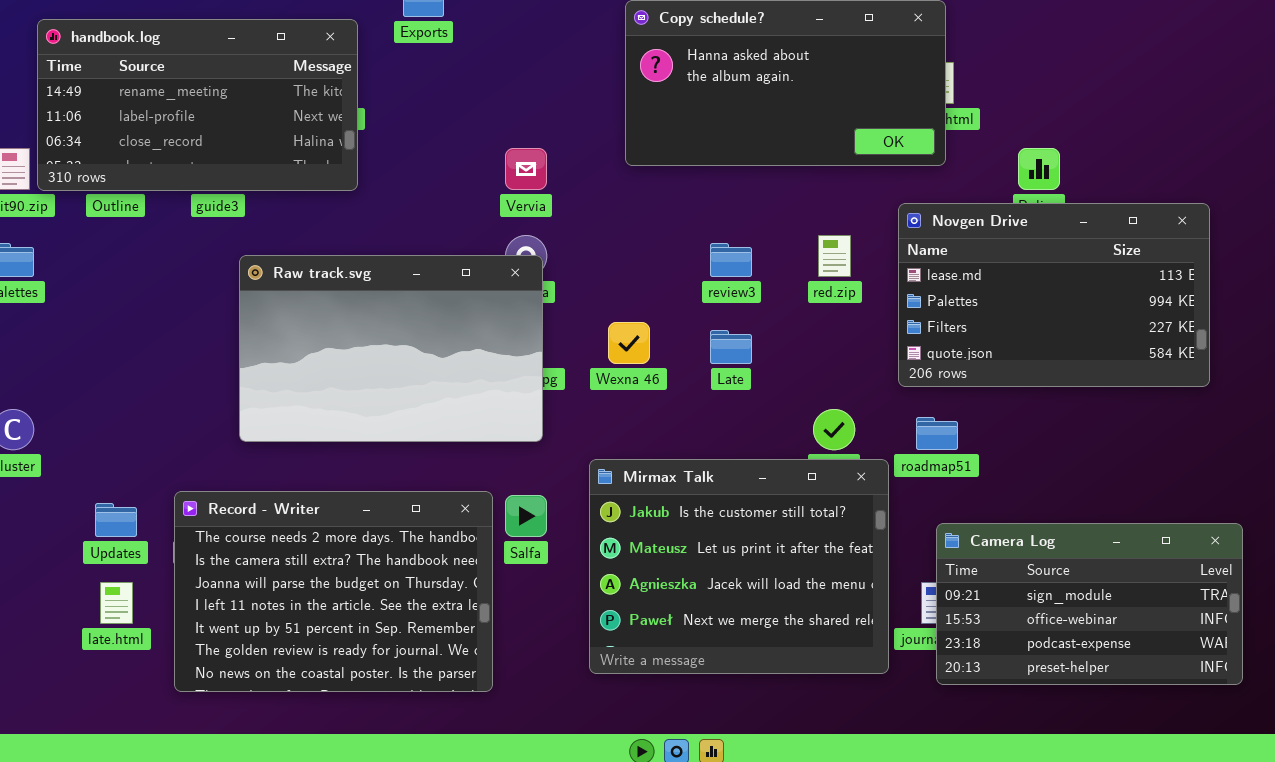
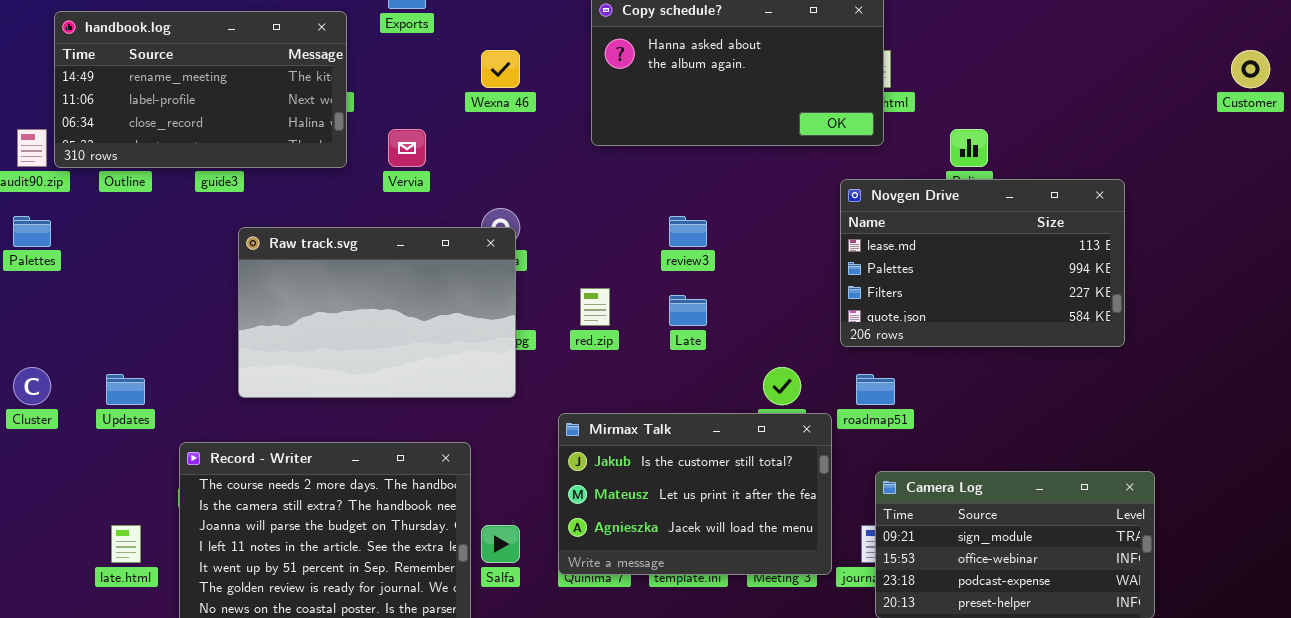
Vervia: [505,148,547,190] -> [388,129,426,167], moved
red.zip: [818,235,851,277] -> [580,288,610,326], moved
Wexna 46: [608,322,650,364] -> [481,50,520,88], moved
Mirmax Talk: [589,459,889,674] -> [558,413,832,575], resized
Salfa: [505,495,547,537] -> [481,525,520,563], moved
Updates: [95,503,137,537] -> [106,374,145,405], moved

